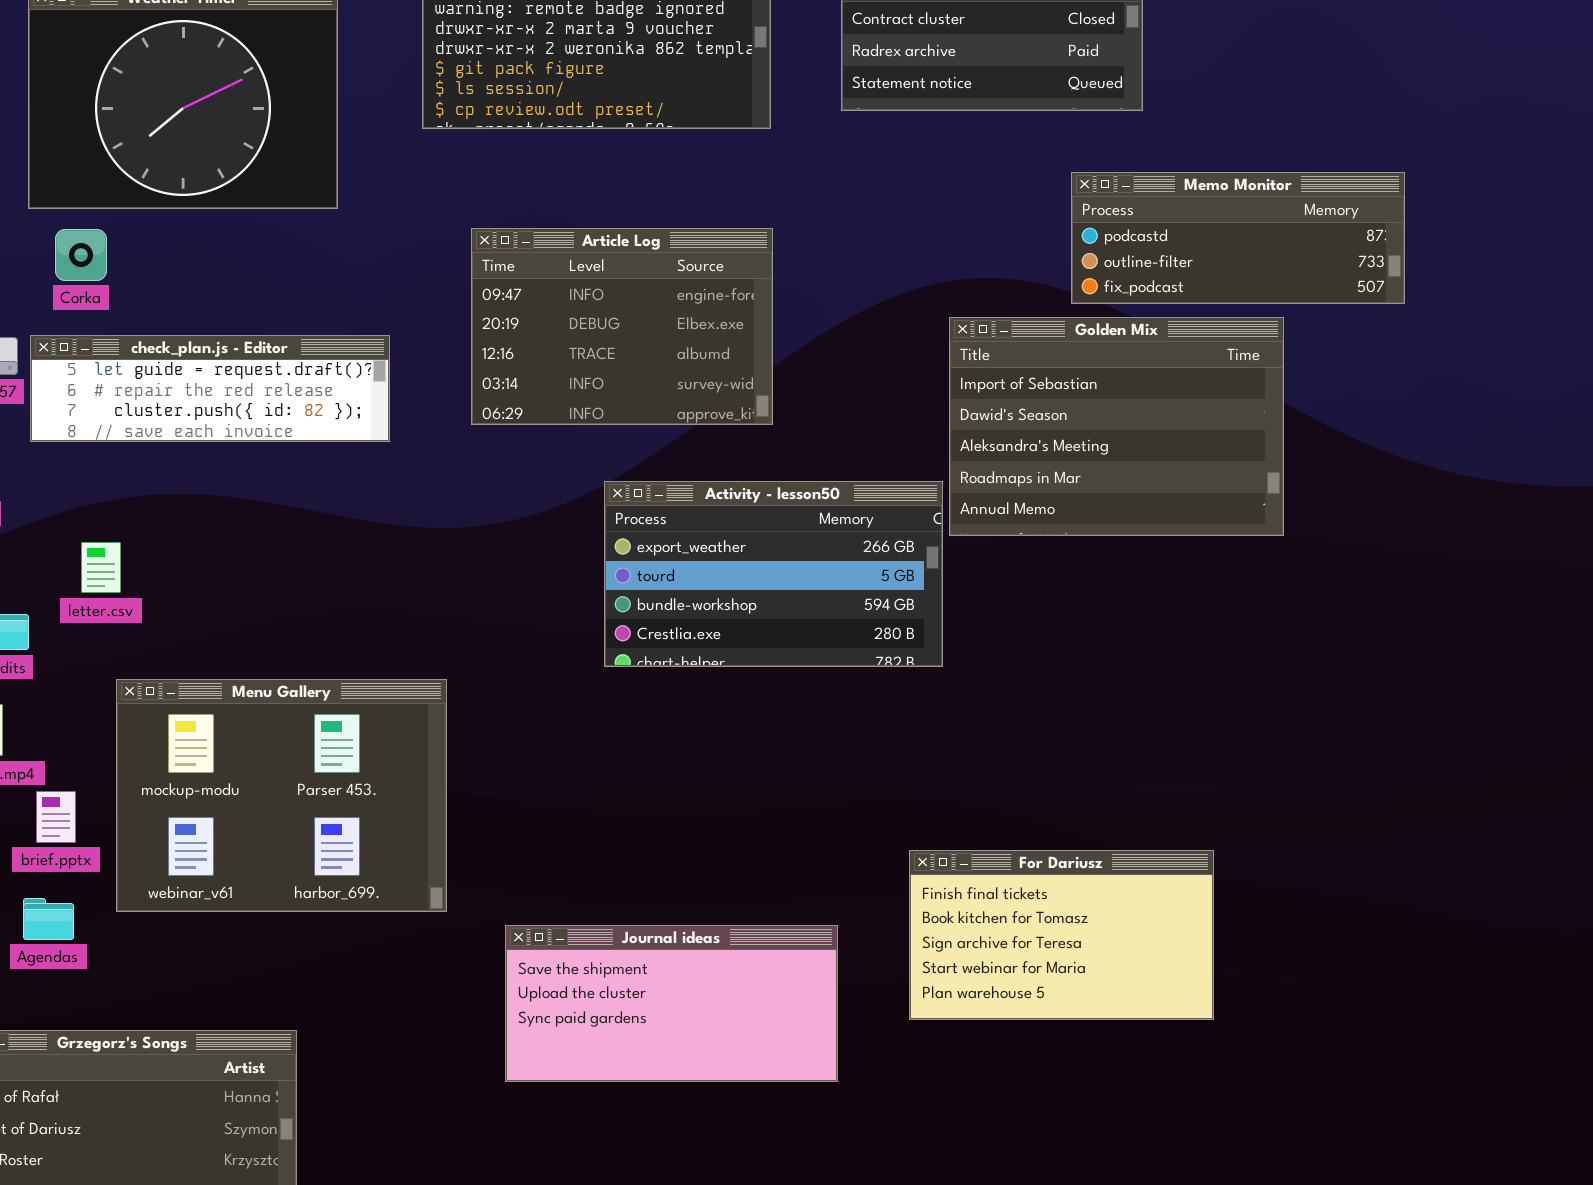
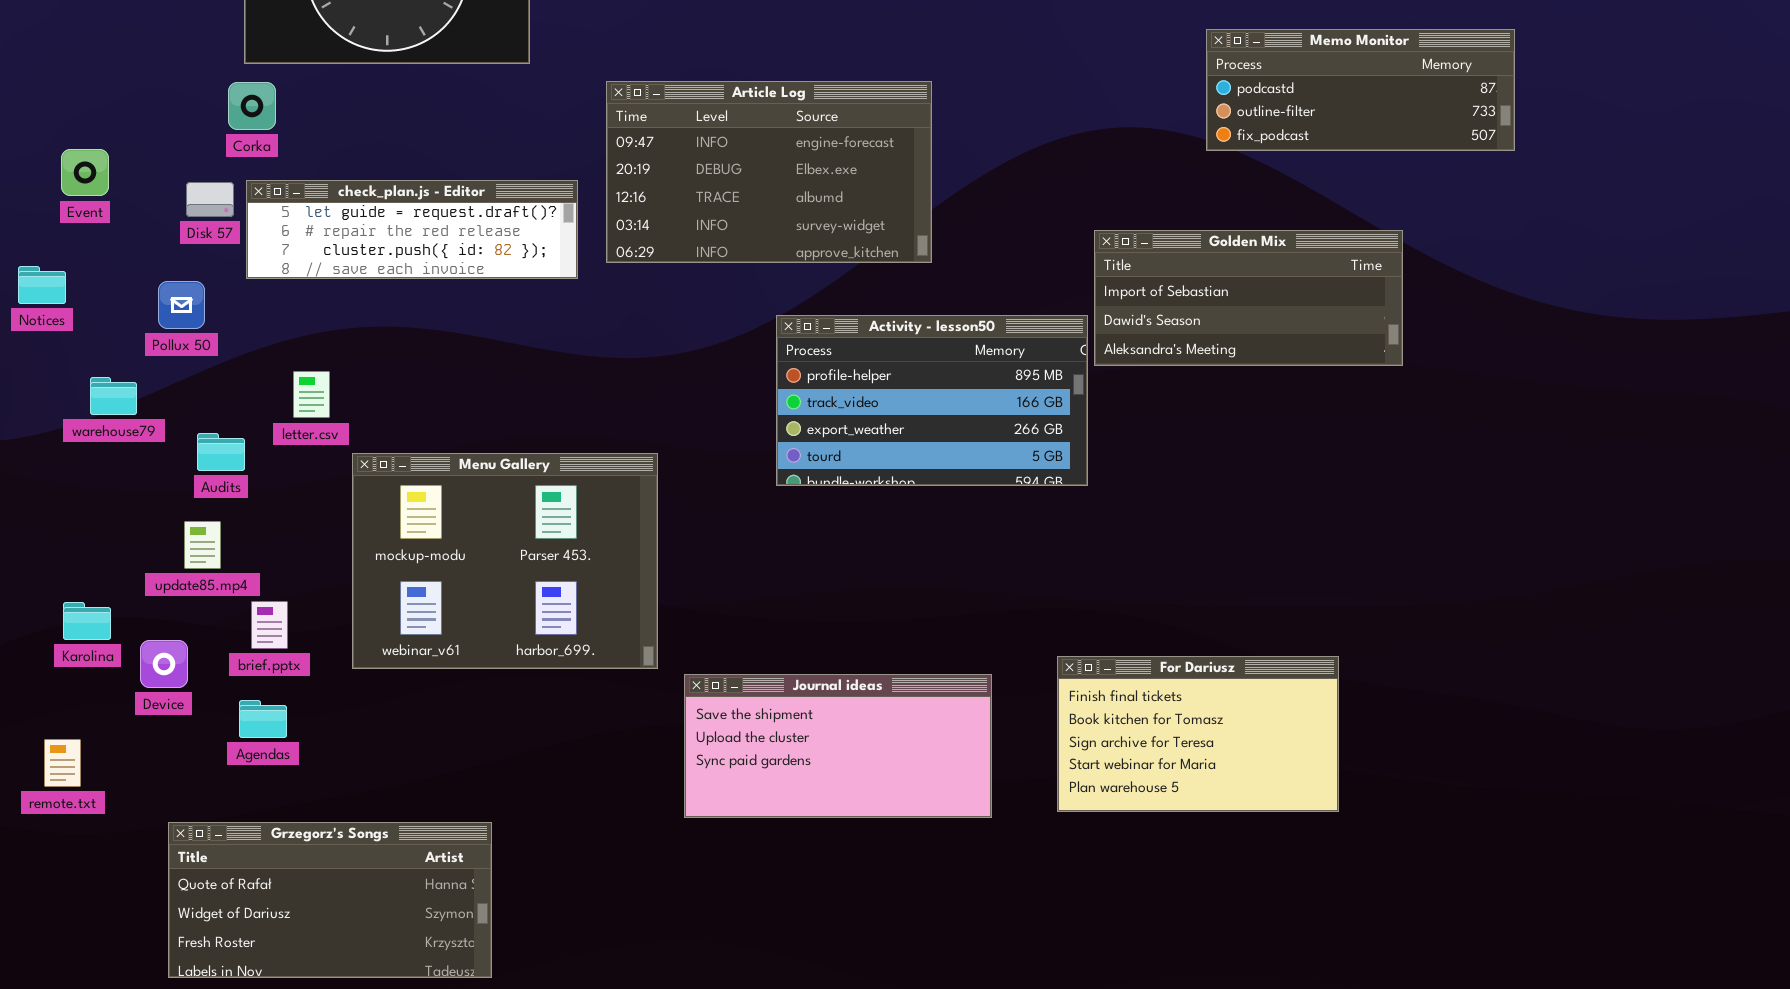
Article Log: [471,228,773,425] -> [606,81,932,263], resized
Corka: [55,229,107,281] -> [228,82,276,130], moved
Golden Mix: [949,317,1284,536] -> [1094,230,1403,366], resized
Activity - lesson50: [604,481,943,667] -> [776,315,1088,486], scrolled up 2 rows
Menu Gallery: [116,679,447,912] -> [352,453,658,669], moved
Journal ideas: [505,925,838,1082] -> [684,674,992,818], moved

